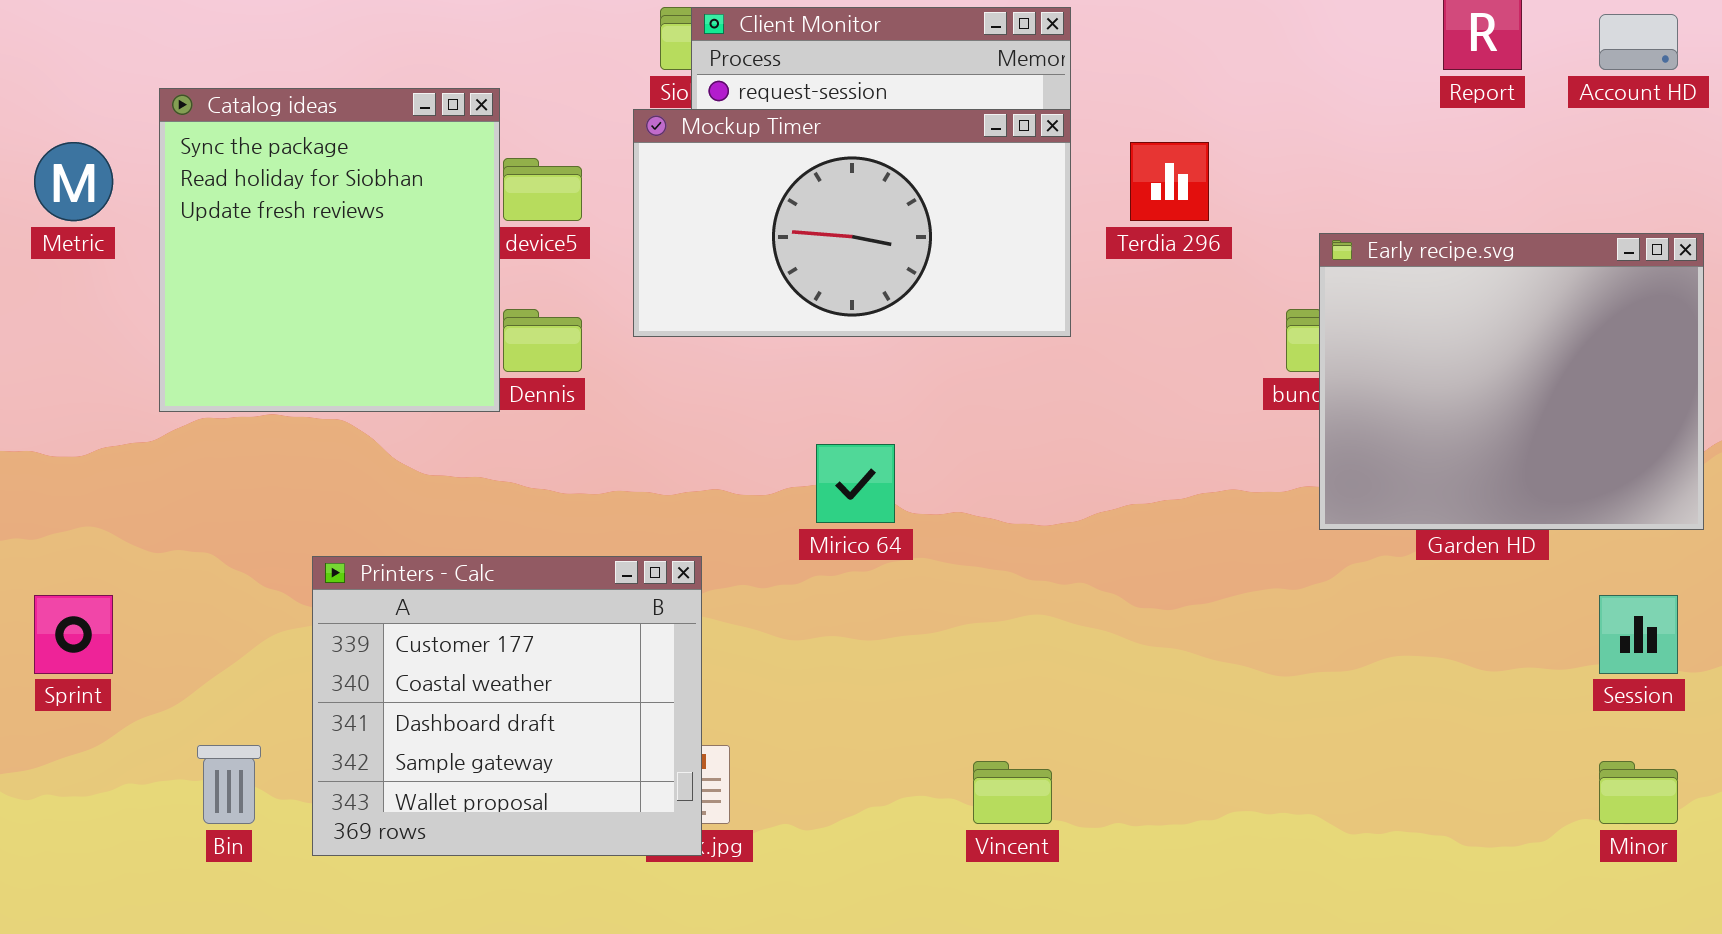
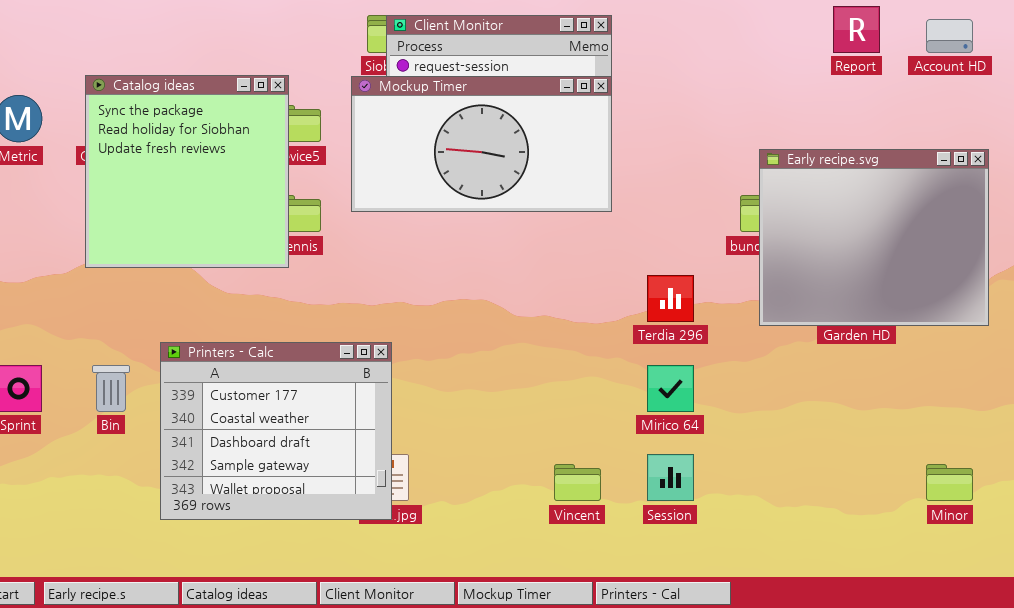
Catalog ideas: [159,88,500,412] -> [85,75,289,268], moved
Terdia 296: [1130,142,1209,221] -> [647,275,694,322], moved
Mirico 64: [816,444,895,523] -> [647,365,694,412], moved
Session: [1599,595,1678,674] -> [647,454,694,501], moved
Bin: [197,745,261,824] -> [92,365,130,412], moved

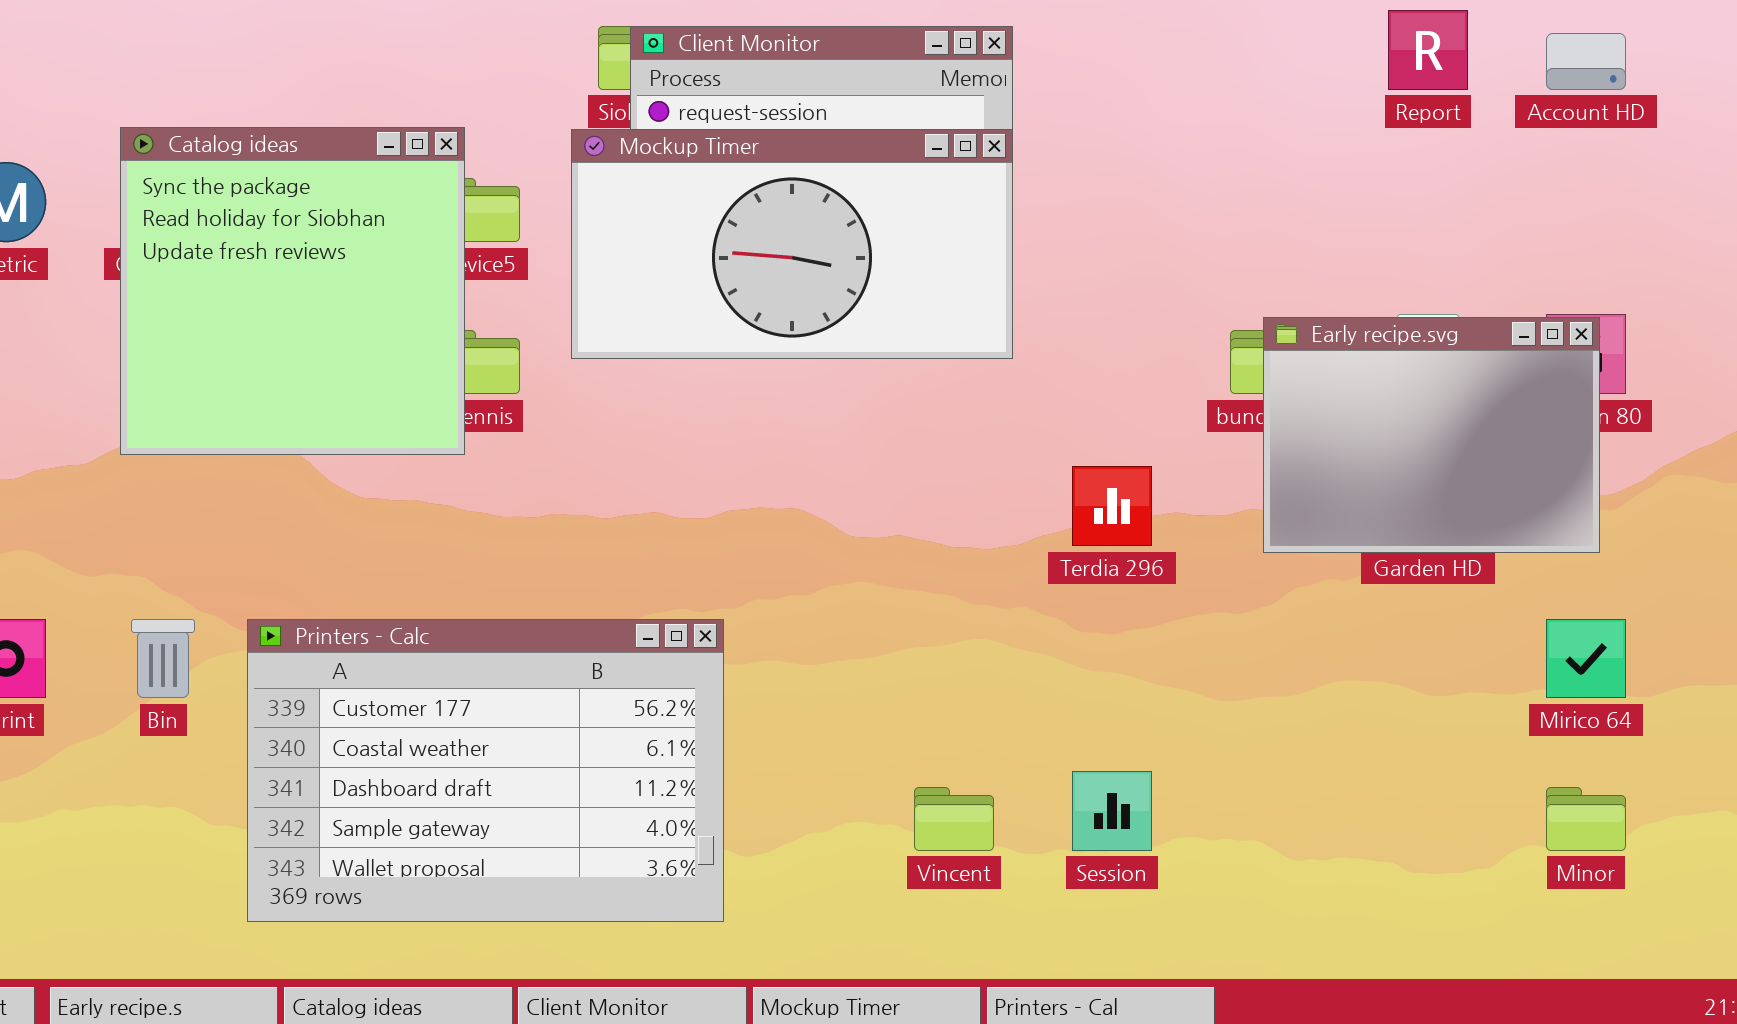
Early recipe.svg: [759,149,989,326] -> [1263,317,1600,553], resized
Printers - Calc: [160,342,392,520] -> [247,619,724,922], moved, resized
Mirico 64: [647,365,694,412] -> [1546,619,1626,698], moved

